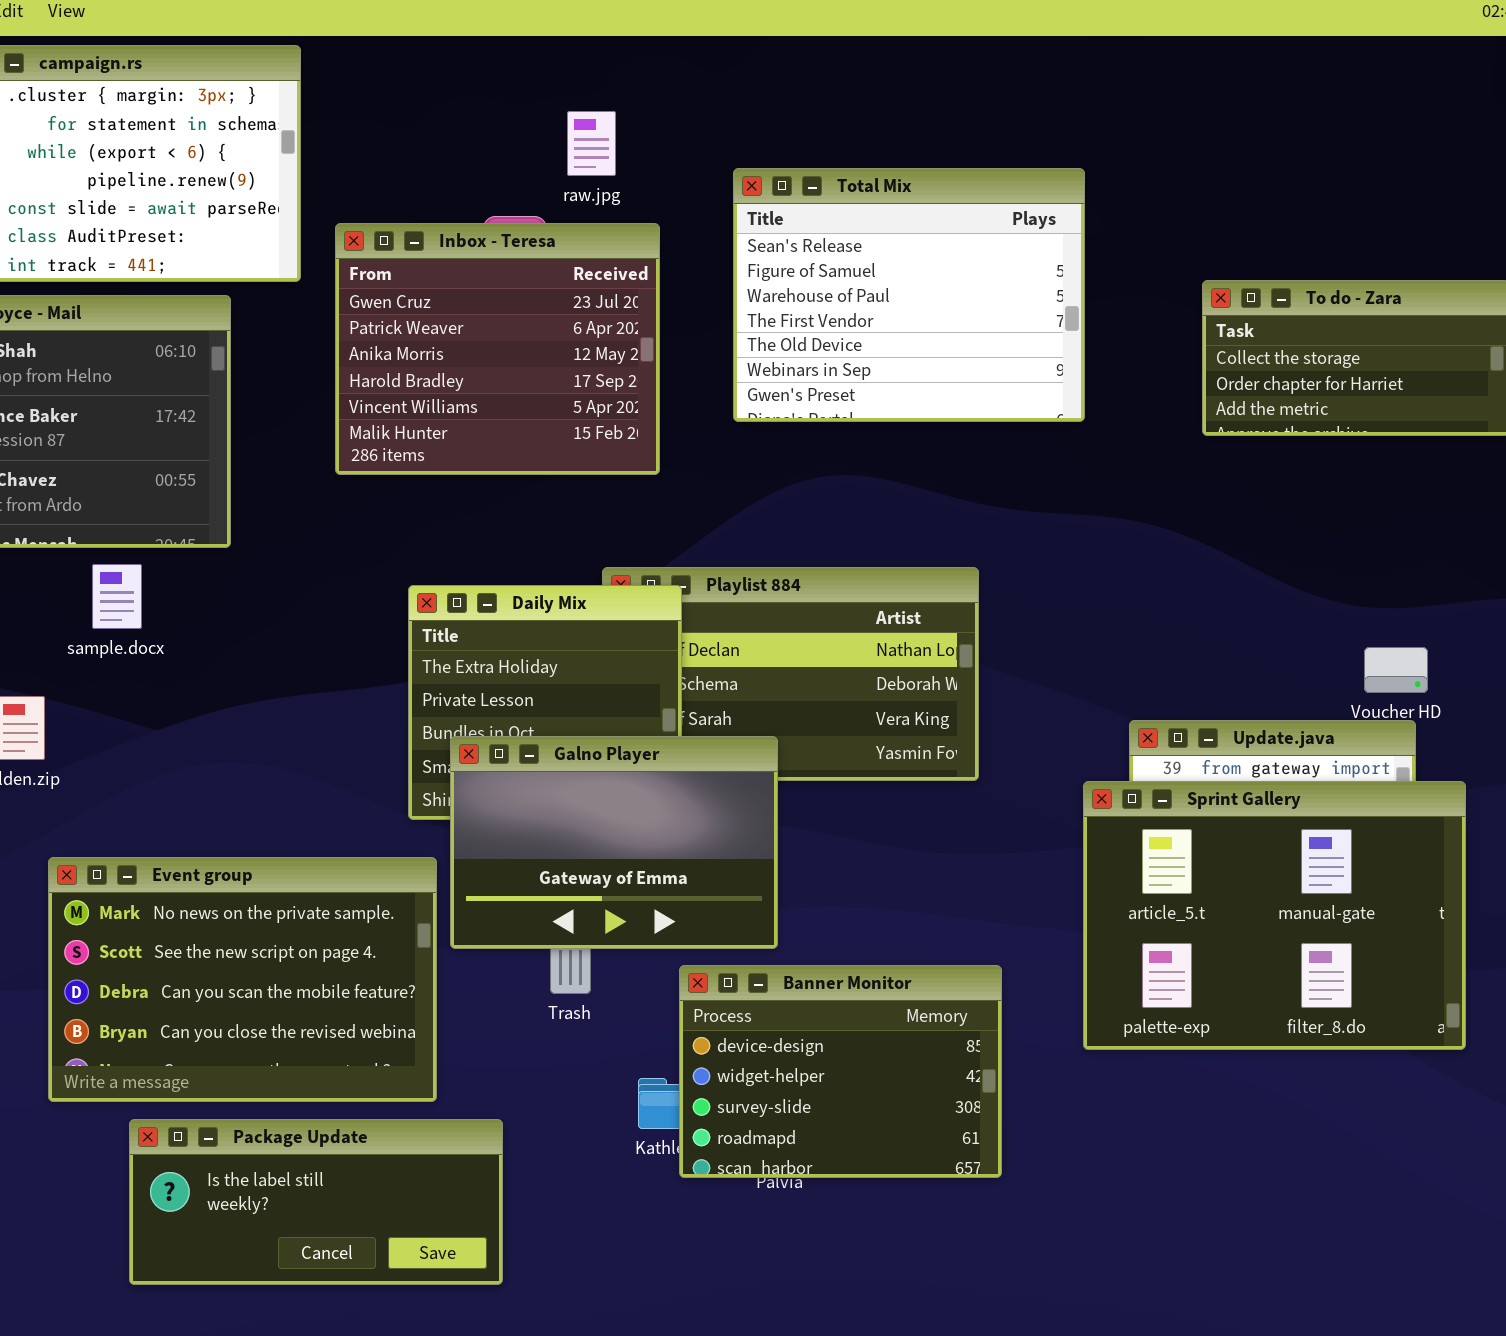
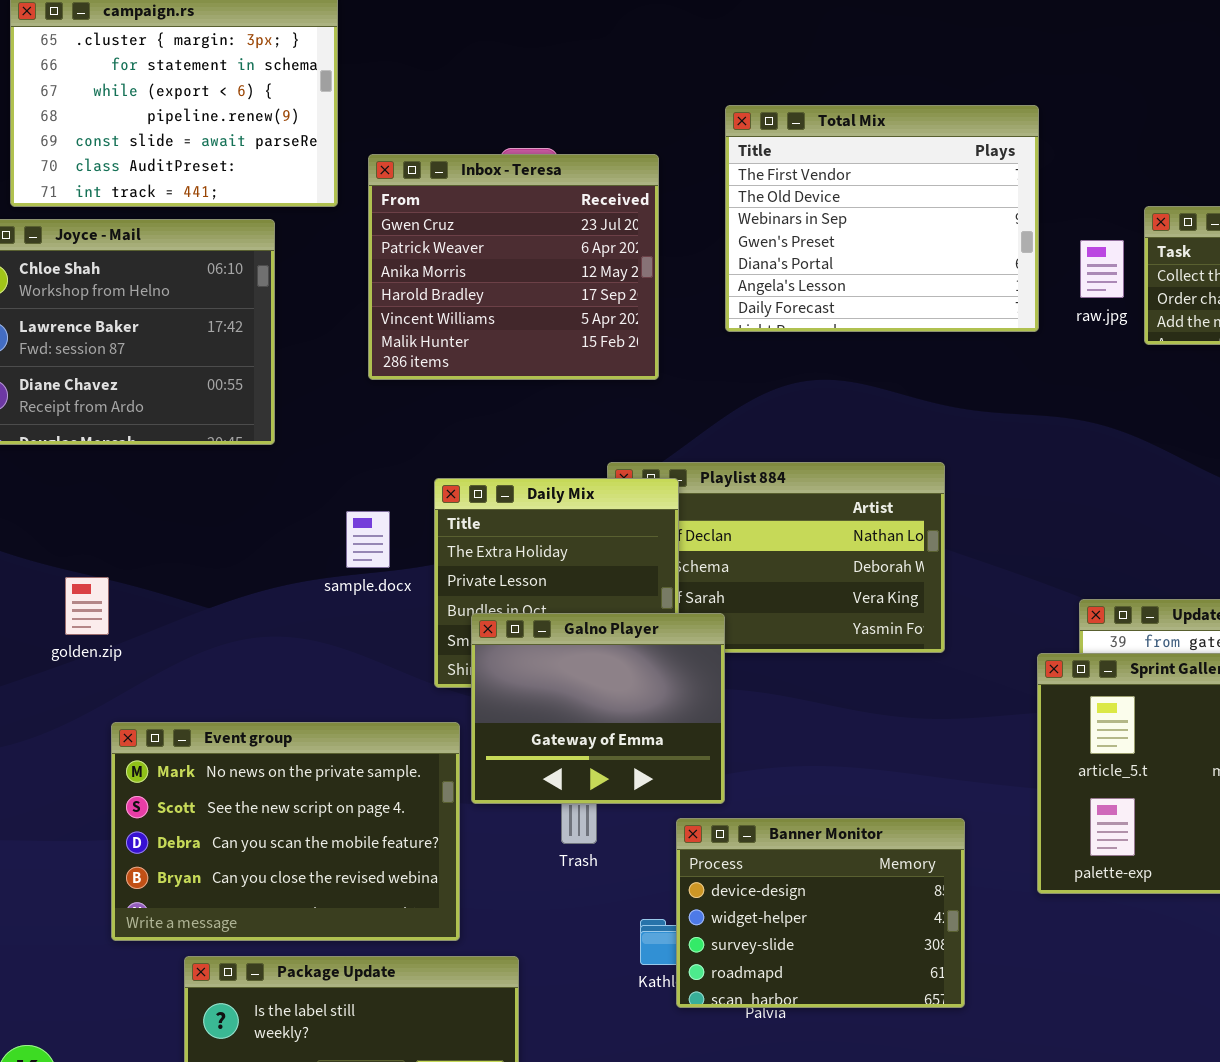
raw.jpg: [567,111,616,176] -> [1080,240,1124,298], moved
Total Mix: [733,168,1085,422] -> [725,105,1039,332], scrolled down 3 rows
sample.docx: [92,564,142,629] -> [346,511,390,568], moved
Galno Player: [450,736,778,949] -> [471,613,725,804], resized

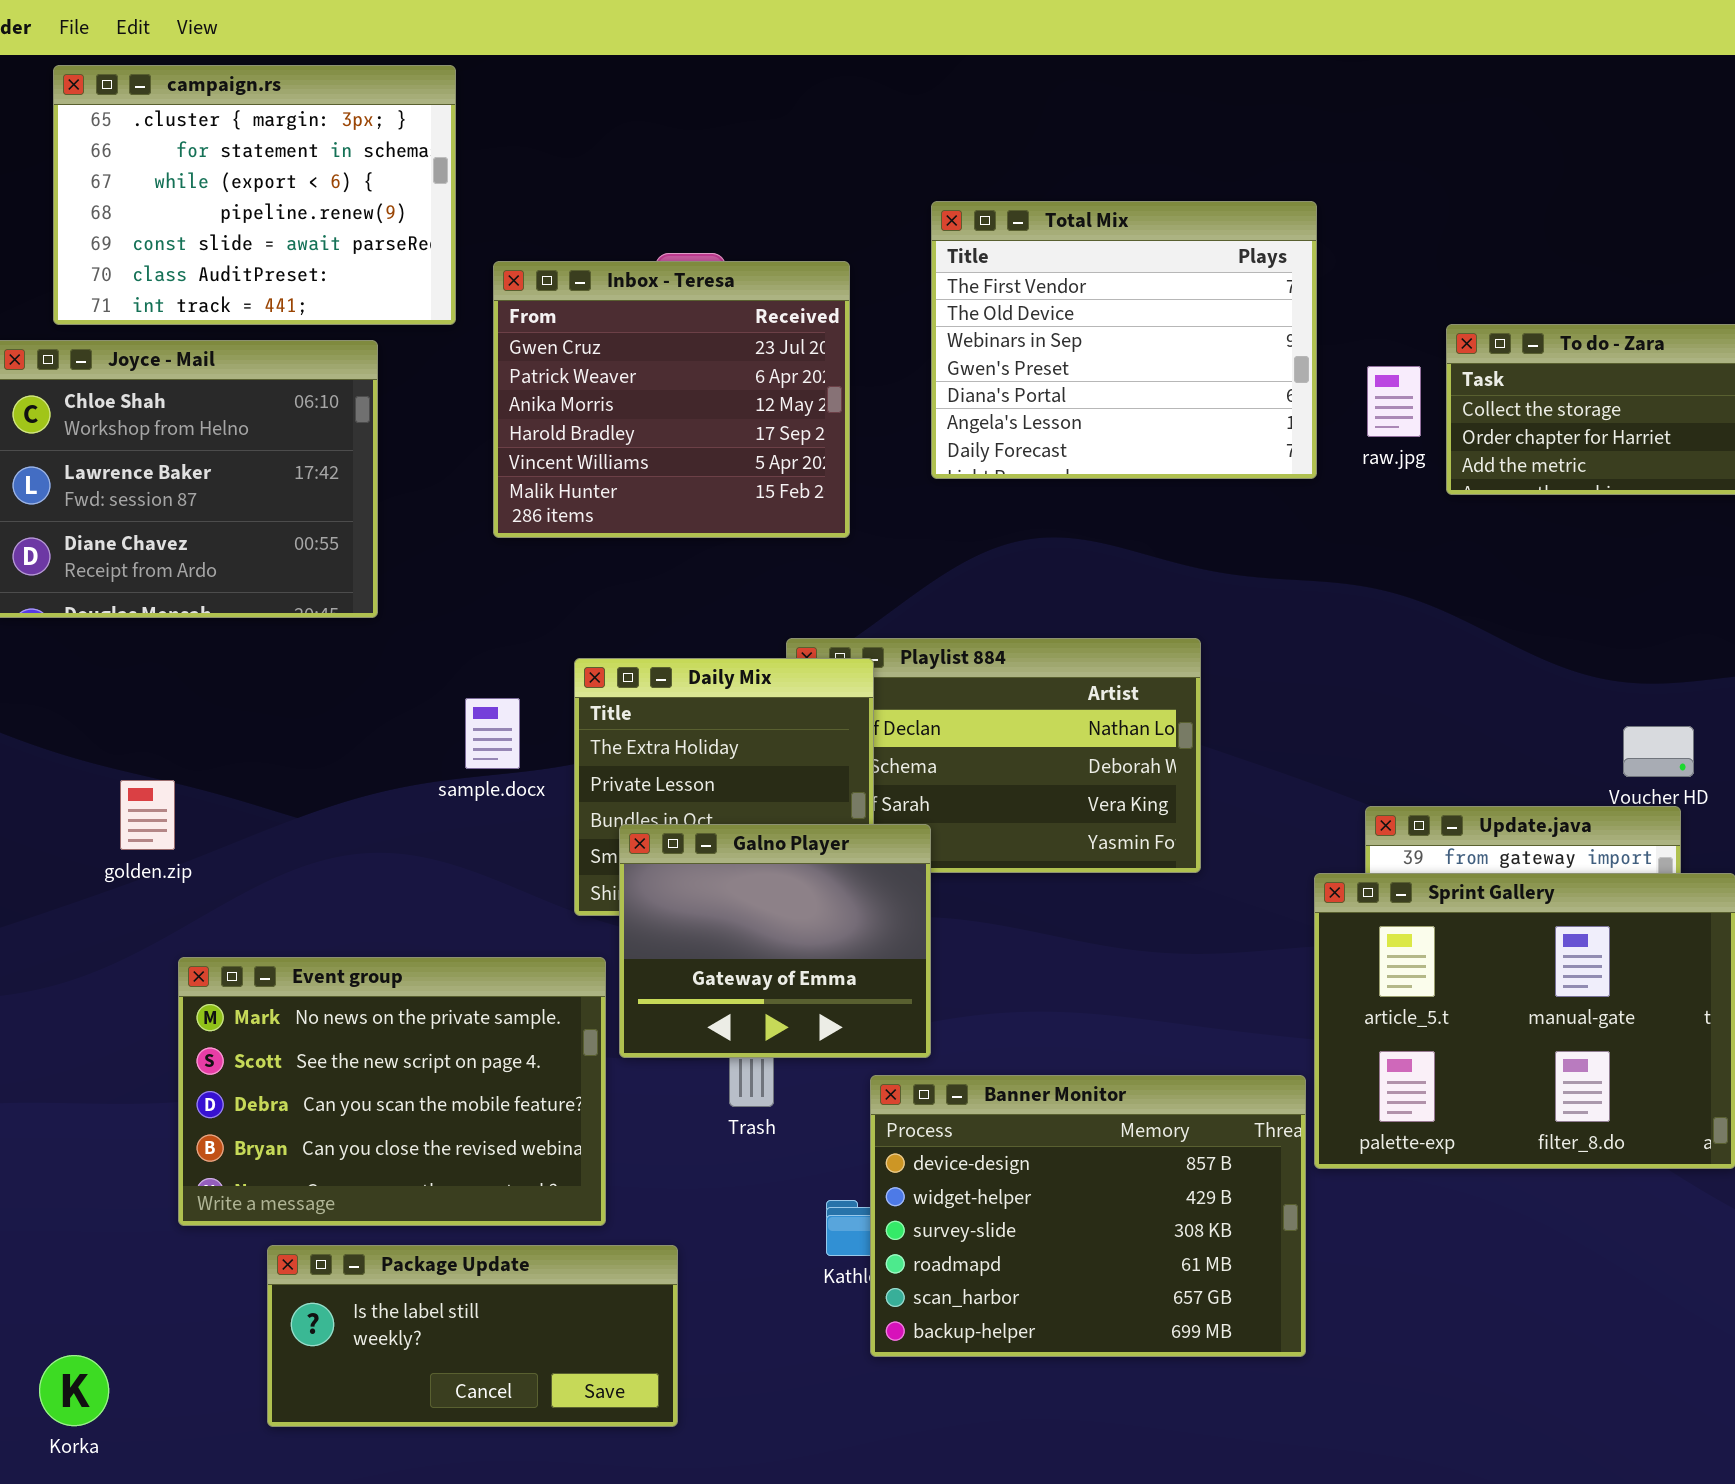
Banner Monitor: [676,818,965,1008] -> [870,1075,1306,1357], resized

